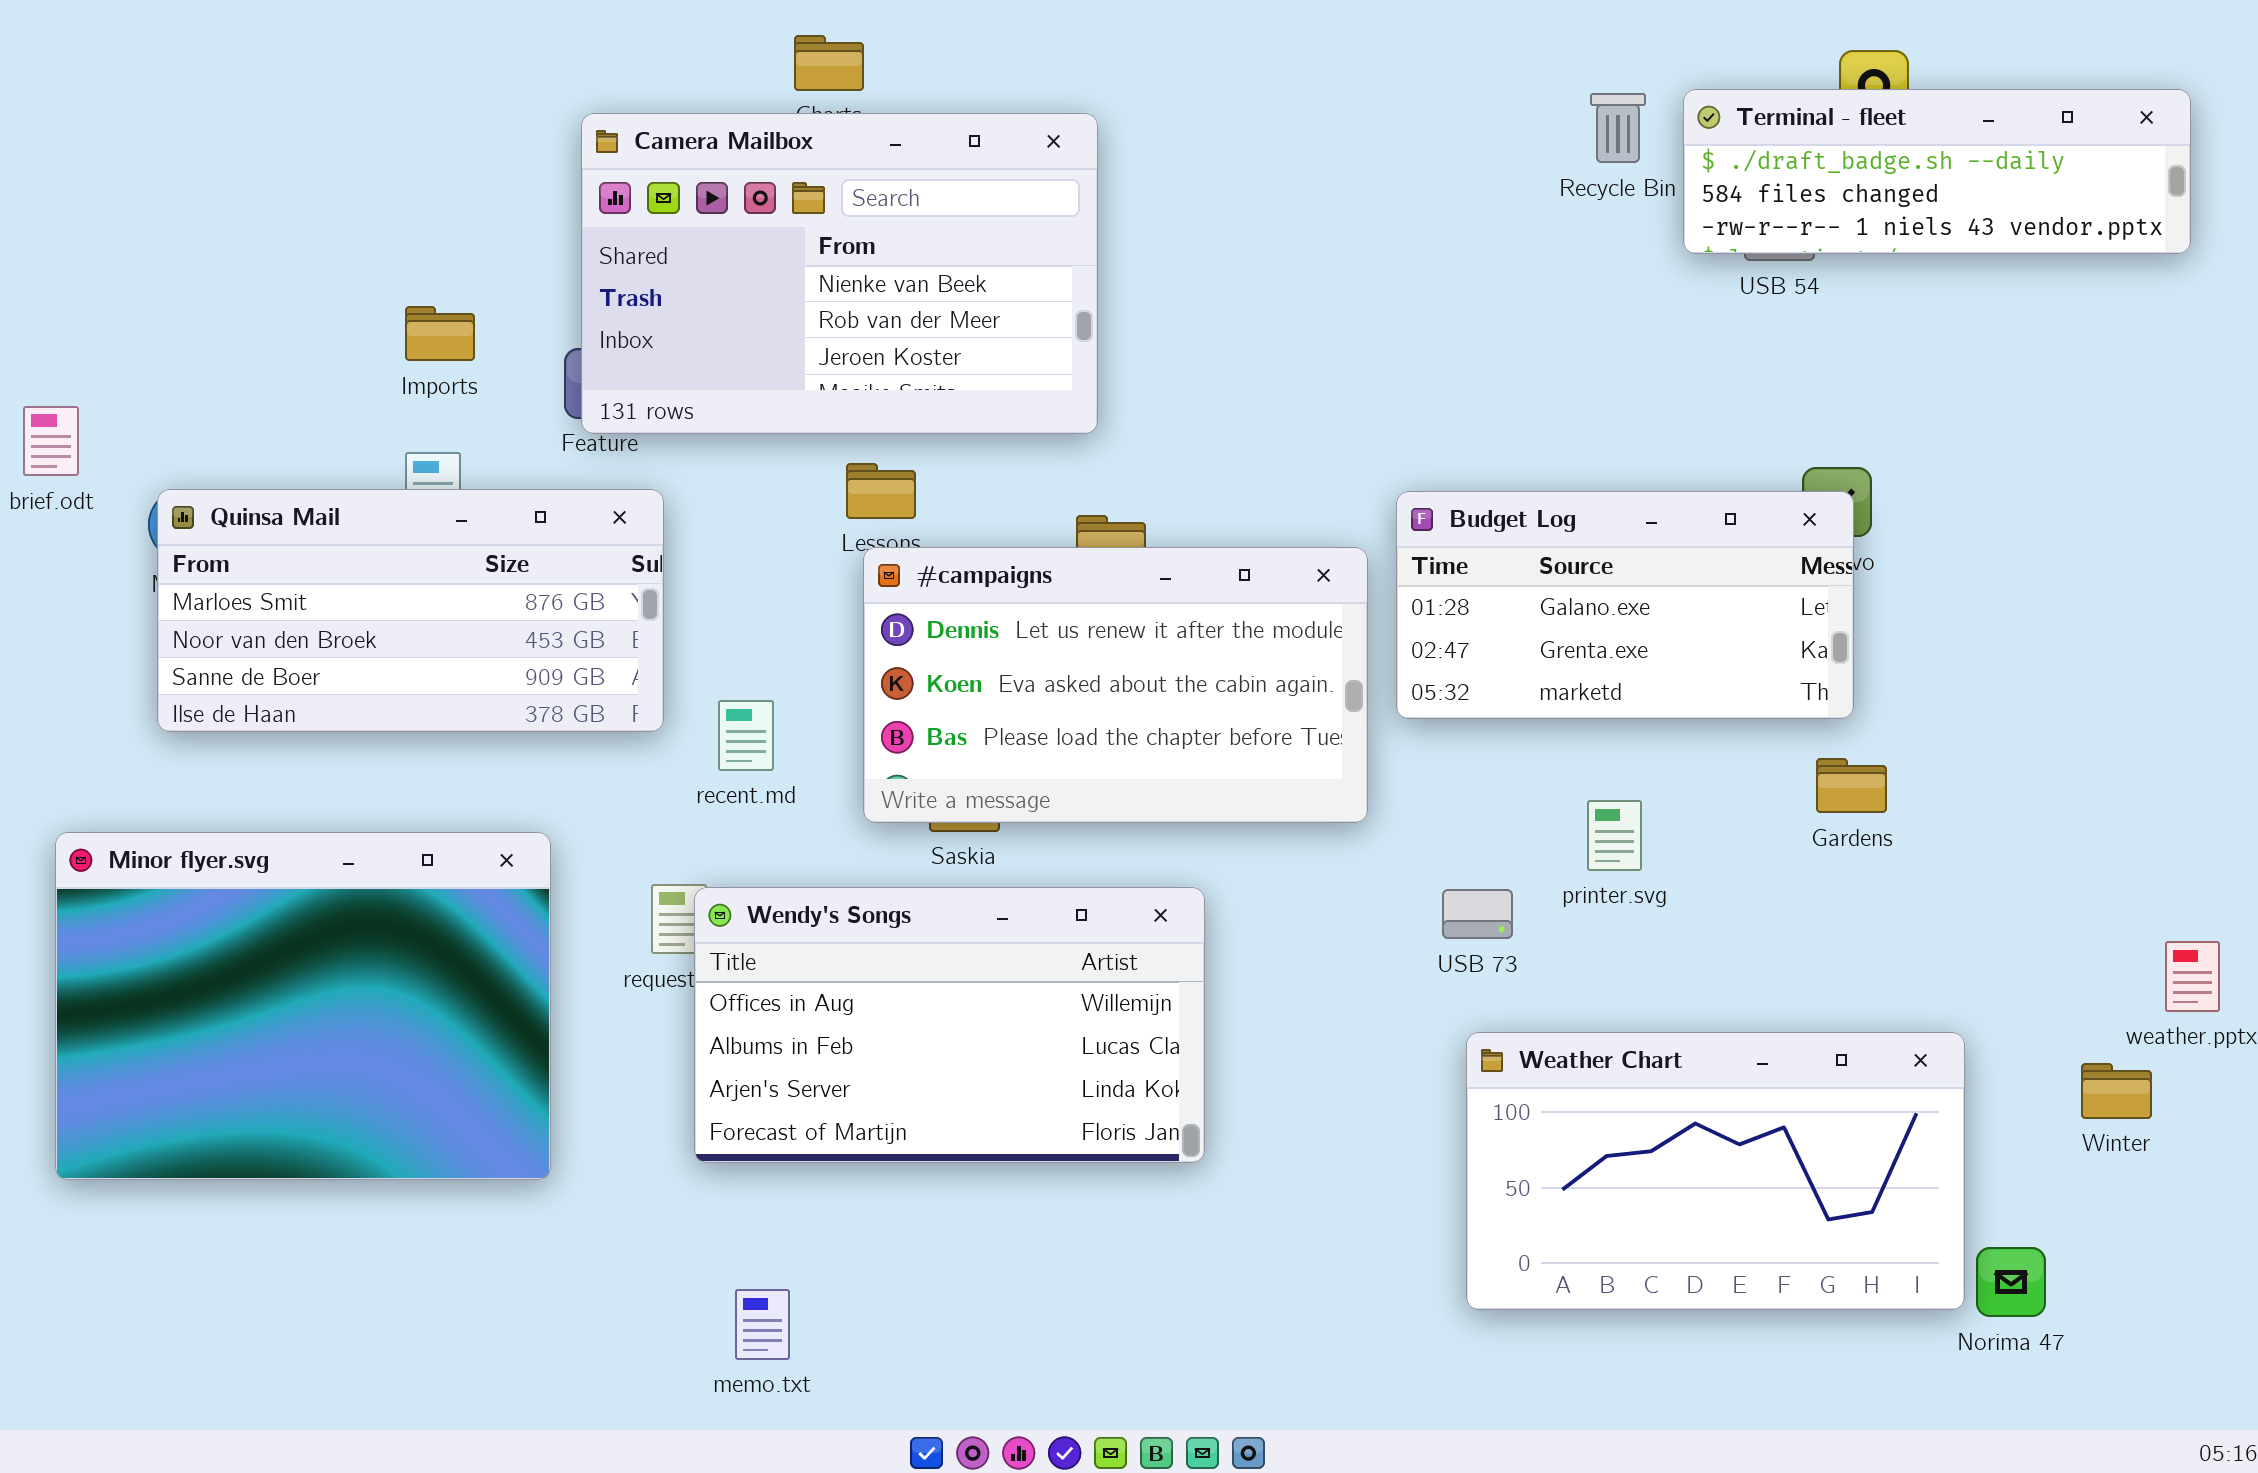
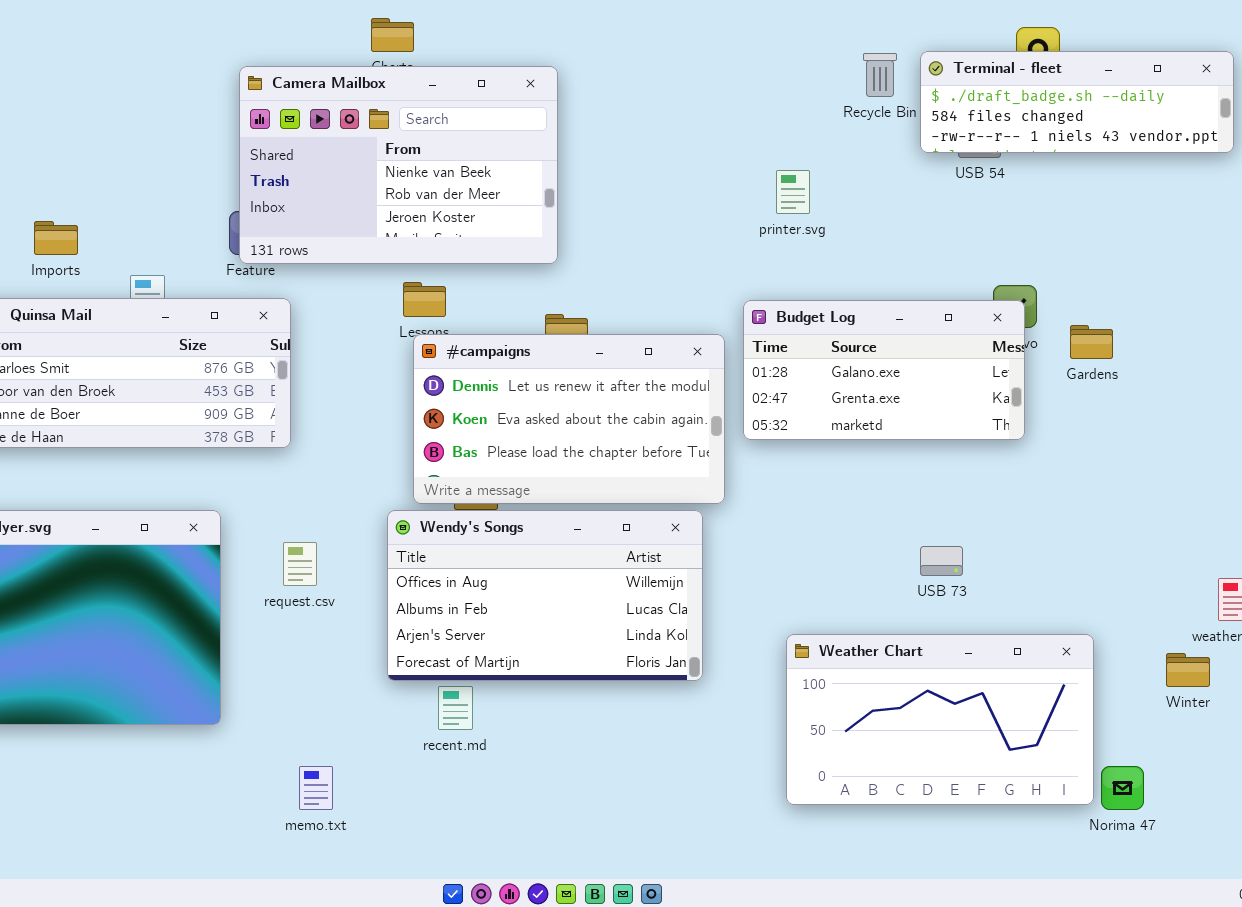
Imports: [405,306,475,361] -> [34,221,78,255], moved
recent.md: [718,700,774,771] -> [438,686,473,730], moved
Gardens: [1816,758,1887,813] -> [1070,325,1113,359], moved
printer.svg: [1587,800,1642,871] -> [776,170,810,214], moved
Wendy's Songs: [694,887,1205,1163] -> [387,510,703,681], moved
USB 73: [1442,889,1513,939] -> [920,546,963,576], moved
memo.txt: [735,1289,790,1360] -> [299,766,333,810], moved

